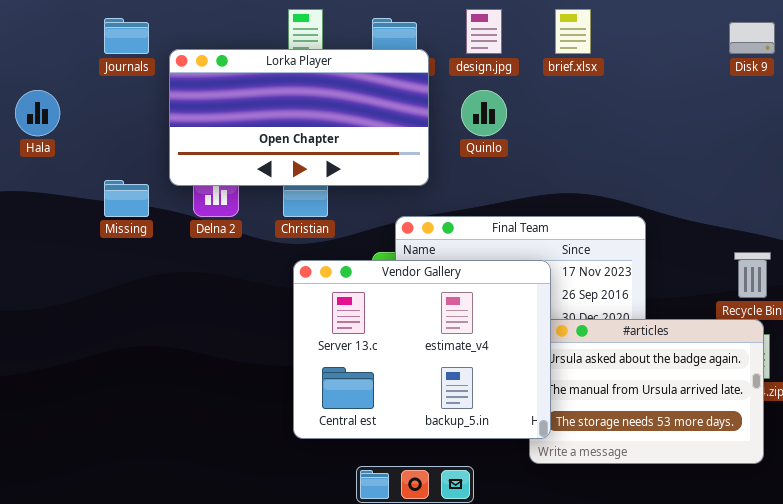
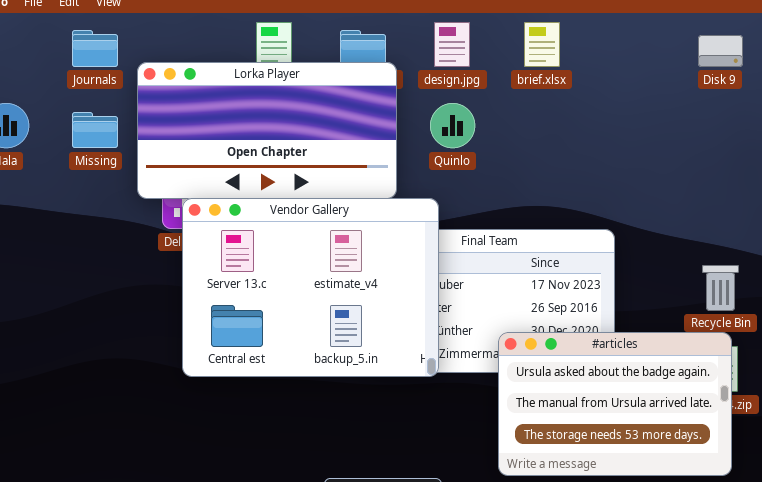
Missing: [104,180,149,217] -> [72,112,118,148], moved
Vendor Gallery: [293,260,551,439] -> [182,198,439,377], moved

